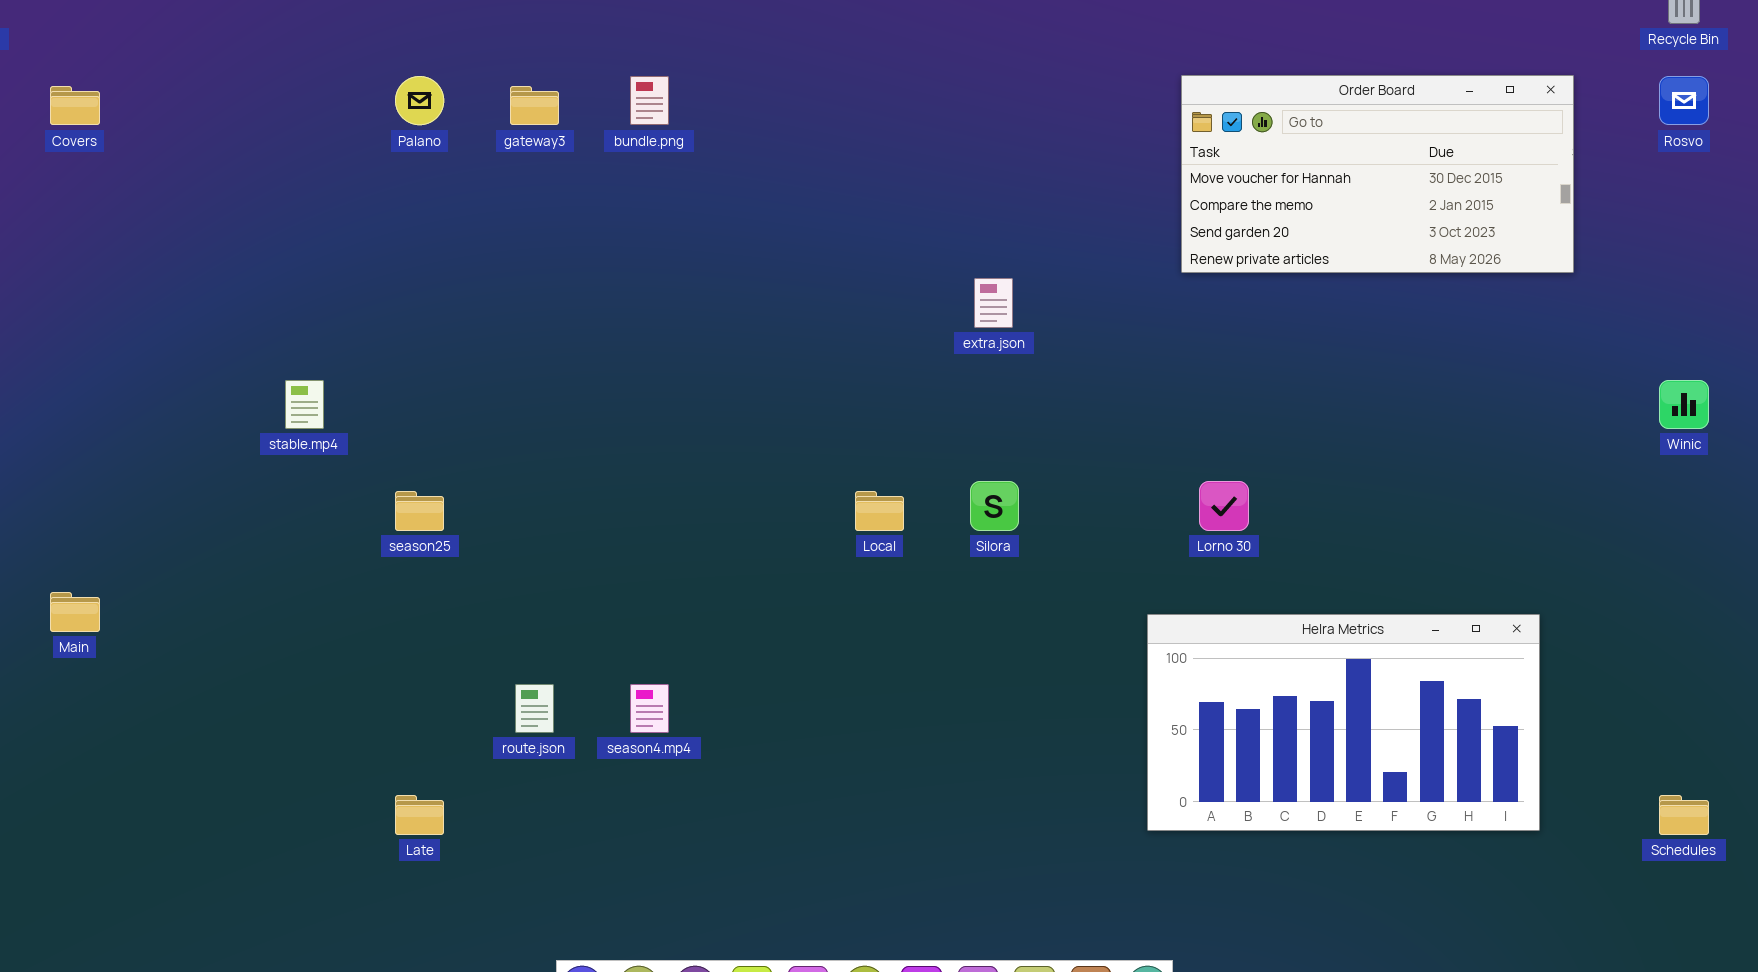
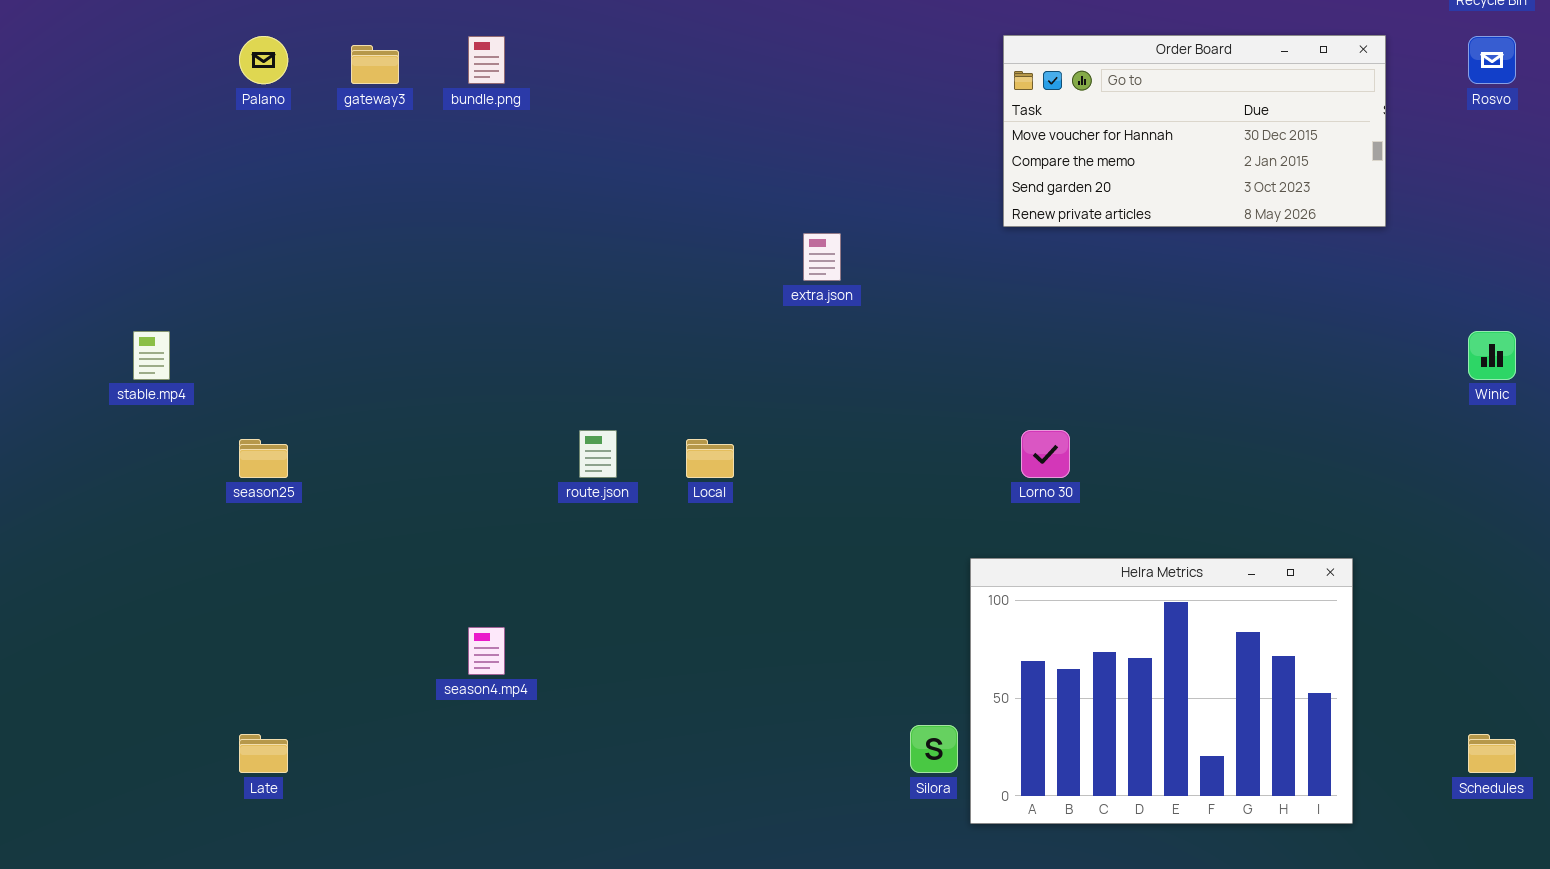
Silora: [970,481,1019,531] -> [910,725,958,773], moved
Helra Metrics: [1147,614,1540,831] -> [970,558,1353,824], resized
route.json: [515,684,554,733] -> [579,430,617,478], moved

